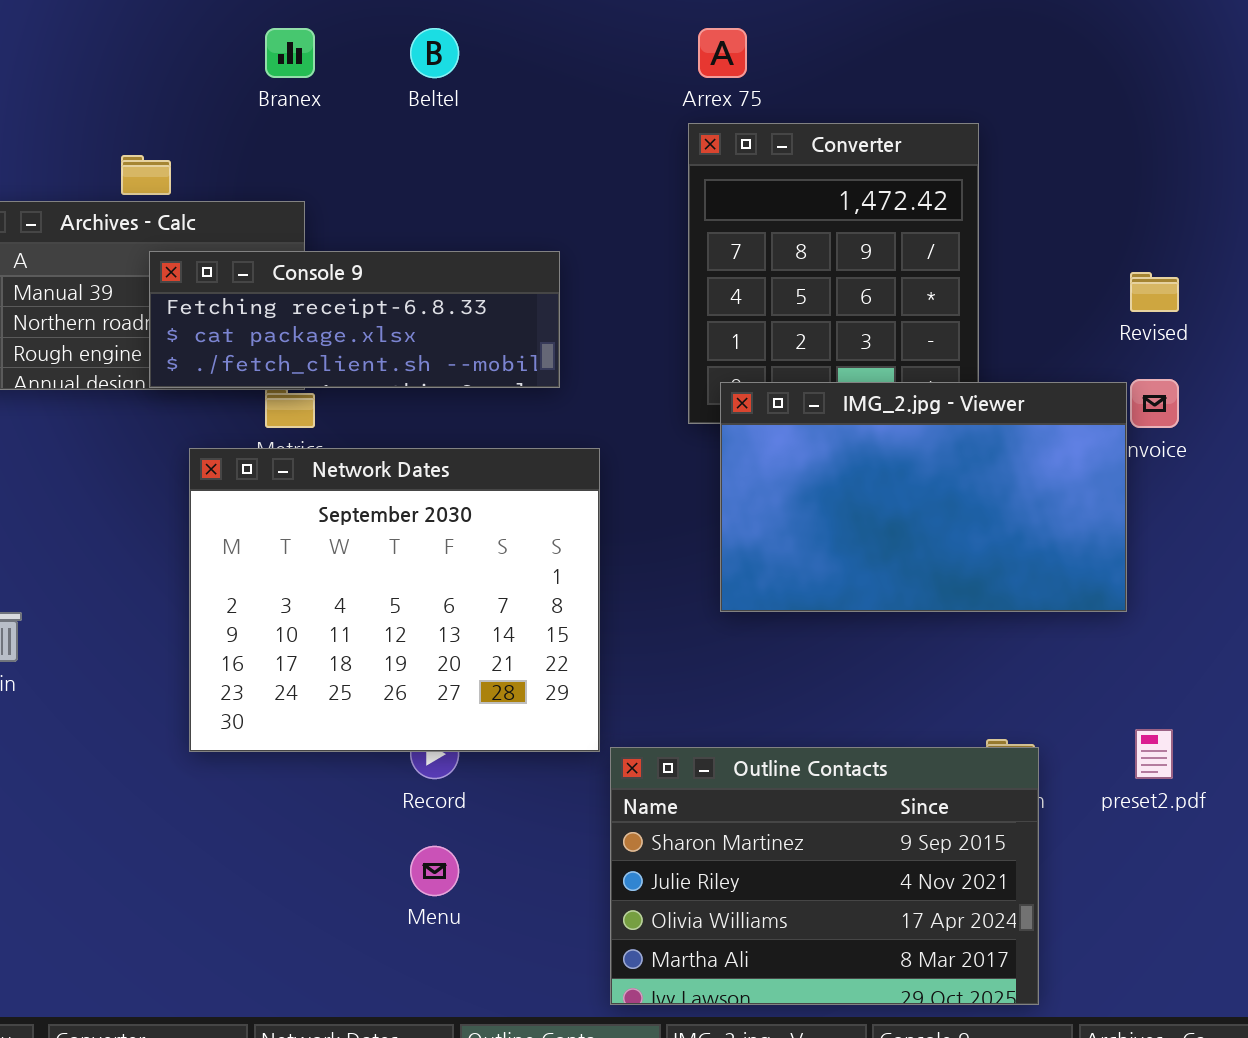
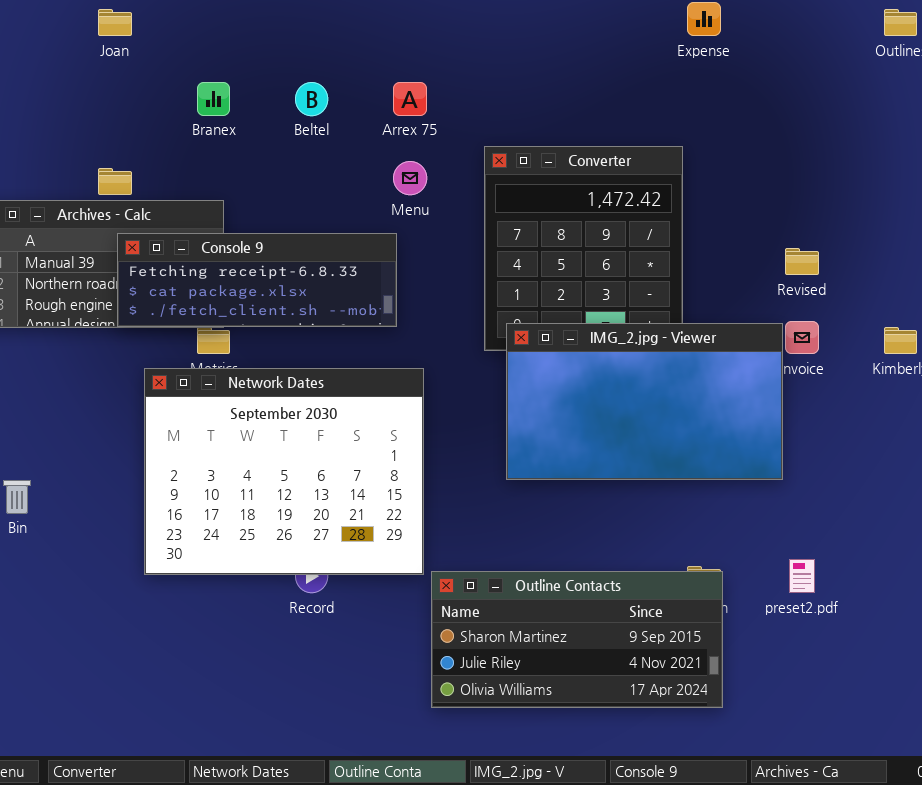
Arrex 75: [698,28,747,78] -> [393,82,427,116], moved
Outline Contacts: [610,747,1039,1005] -> [431,571,723,708], resized
Menu: [410,846,459,896] -> [393,161,427,195], moved

